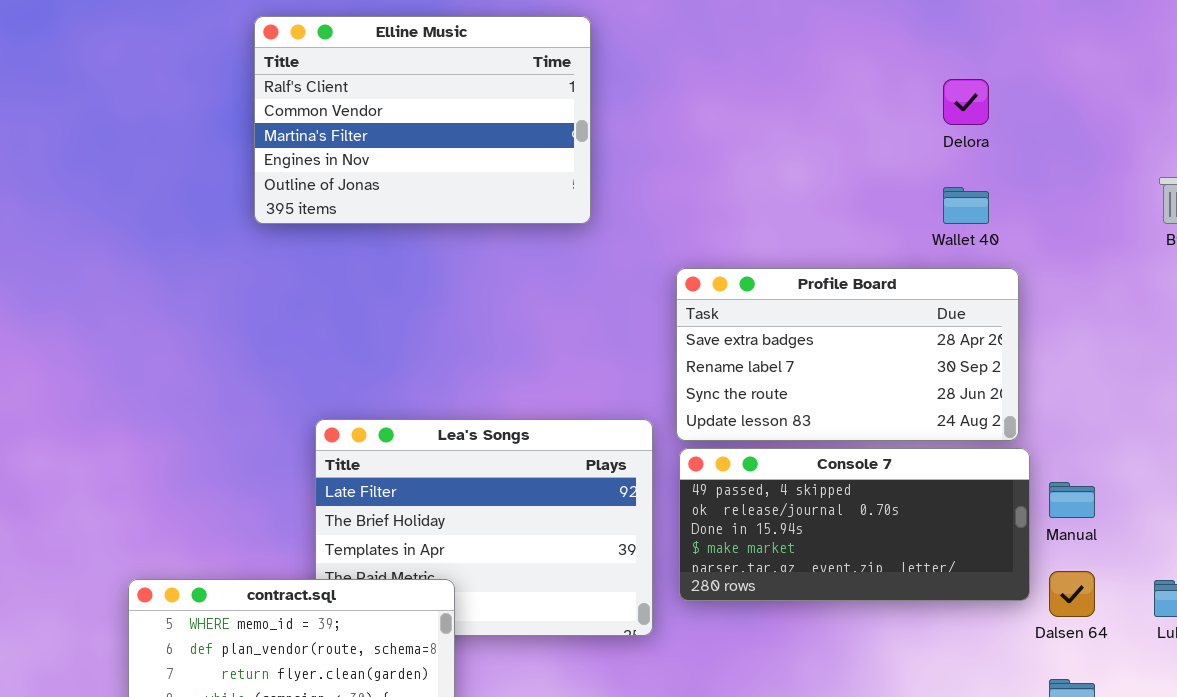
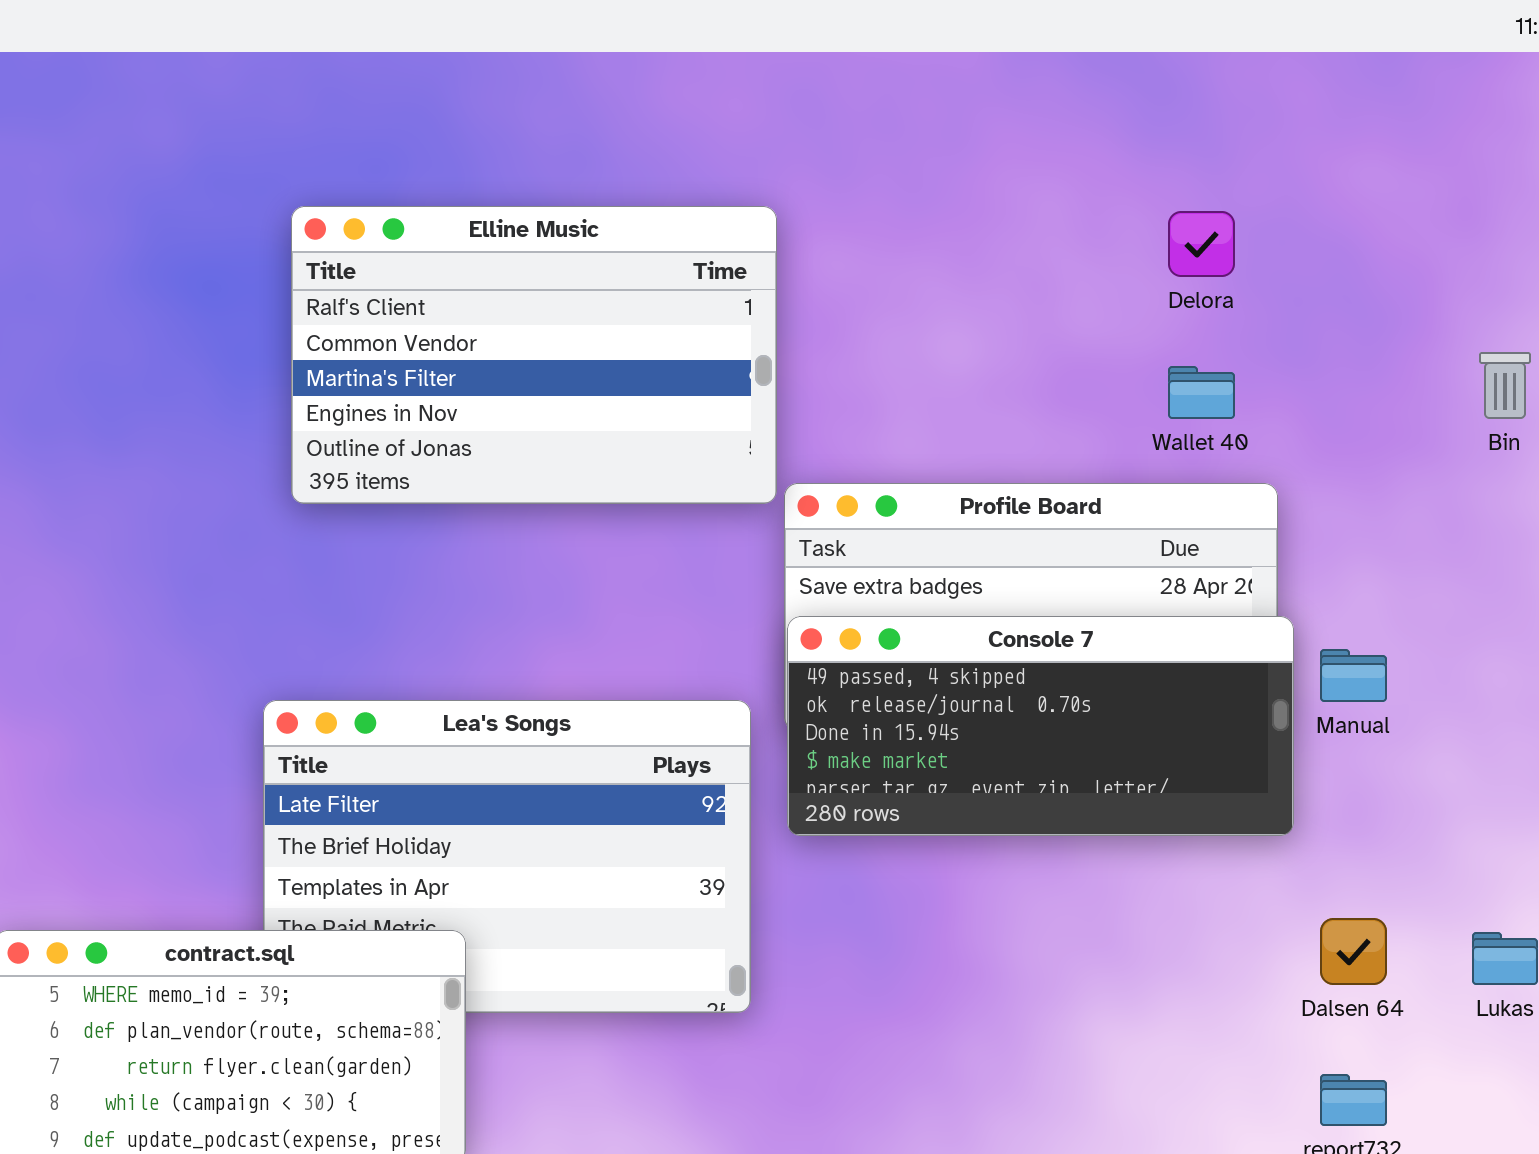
Elline Music: [254,16,591,224] -> [291,206,777,504], moved
Console 7: [679,448,1030,601] -> [787,616,1294,836], moved
Manual: [1049,482,1095,518] -> [1320,649,1387,702], moved

